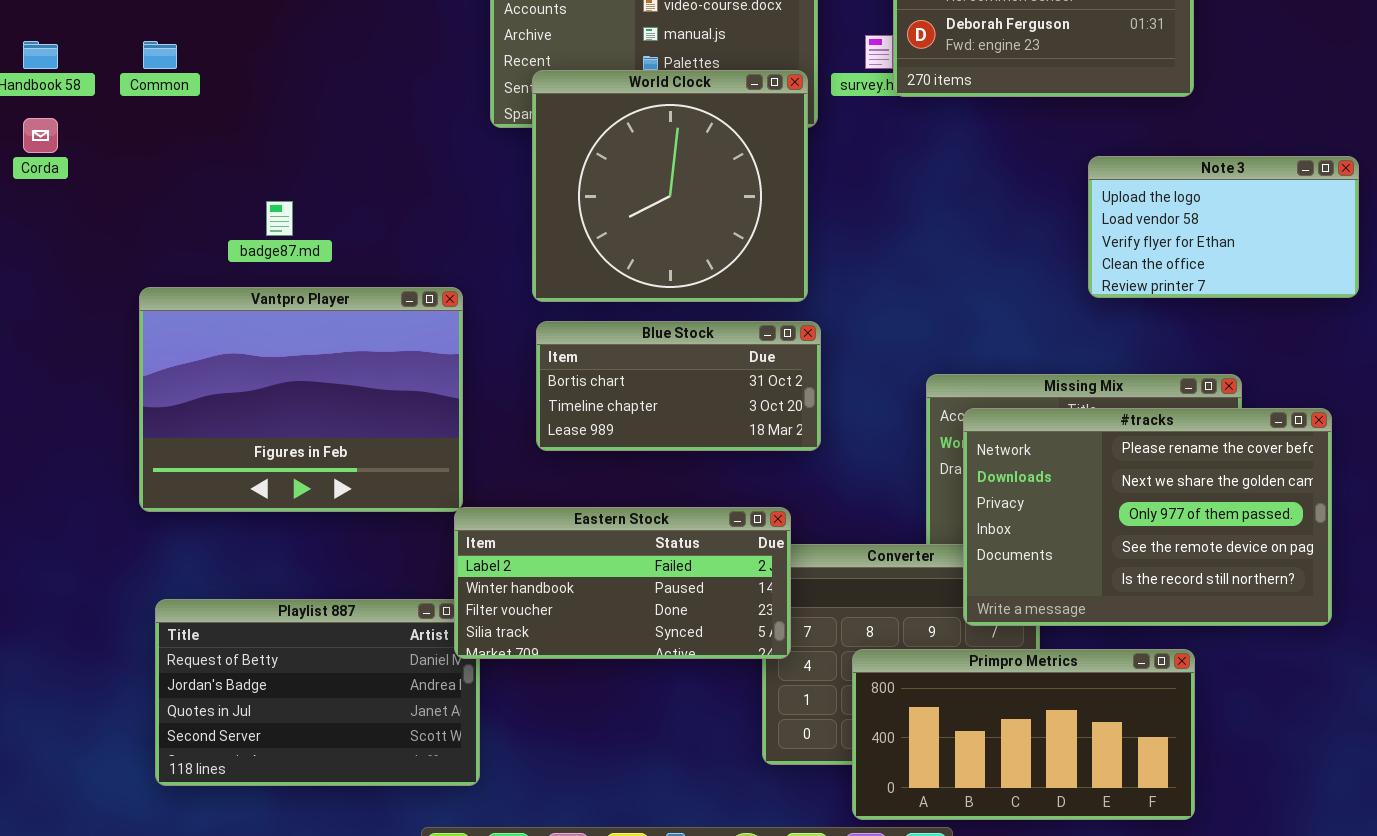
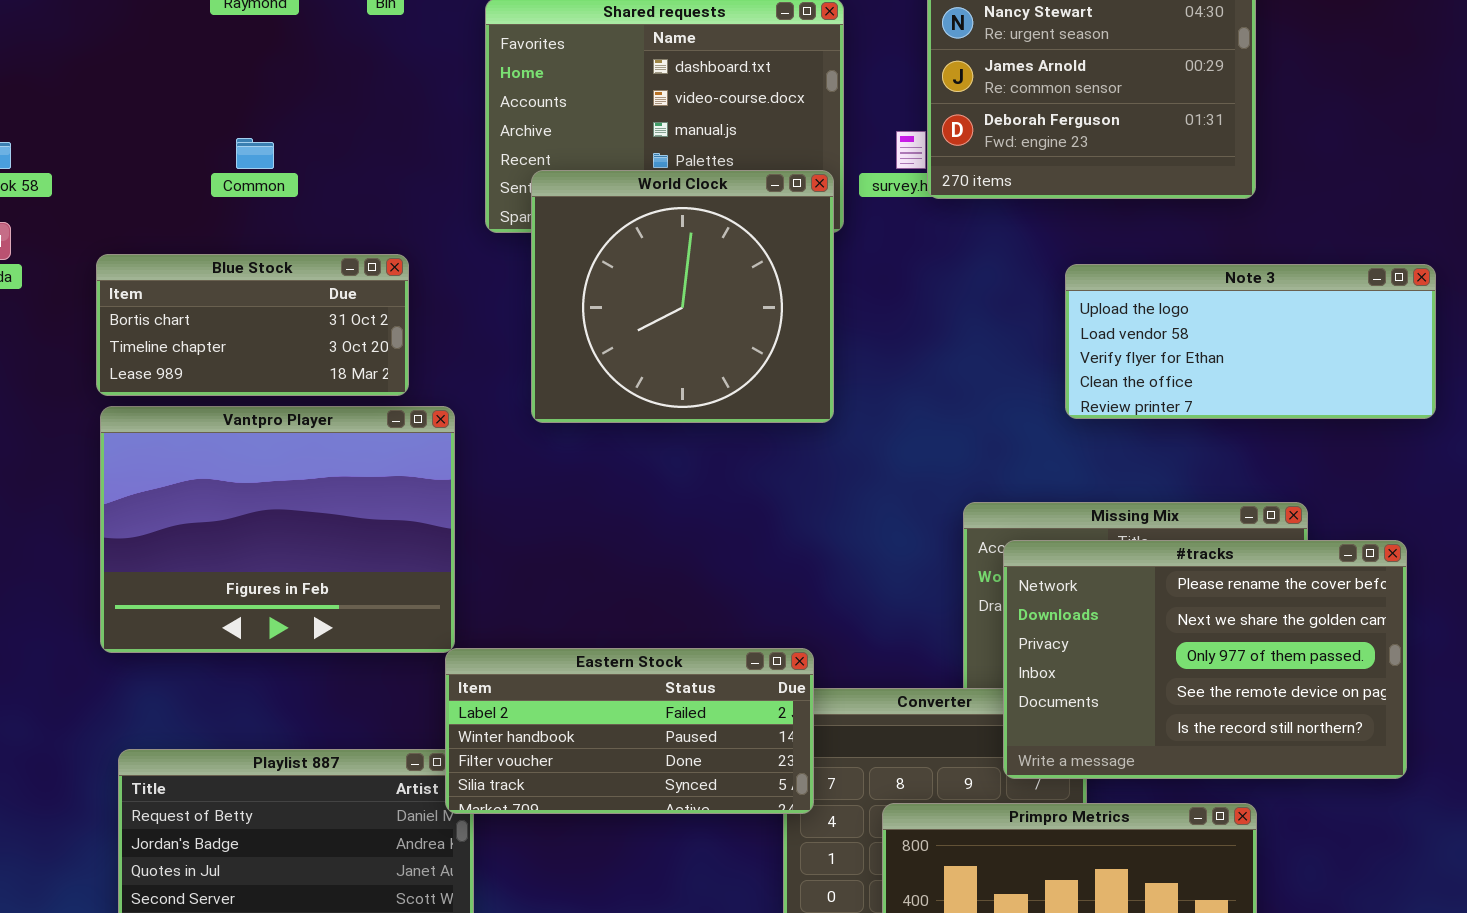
Common: [143,41,177,69] -> [236,138,274,169], moved
Note 3: [1088,156,1359,298] -> [1065,264,1436,419], resized
Blue Stock: [536,321,821,451] -> [96,254,409,396], moved

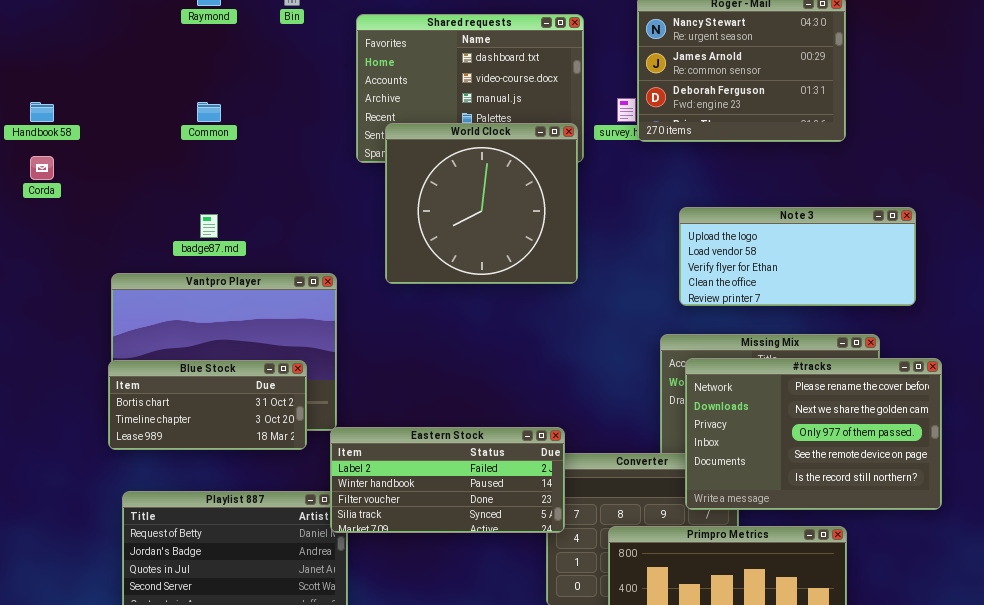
Blue Stock: [96,254,409,396] -> [108,360,307,450], moved
Note 3: [1065,264,1436,419] -> [679,207,916,306], moved

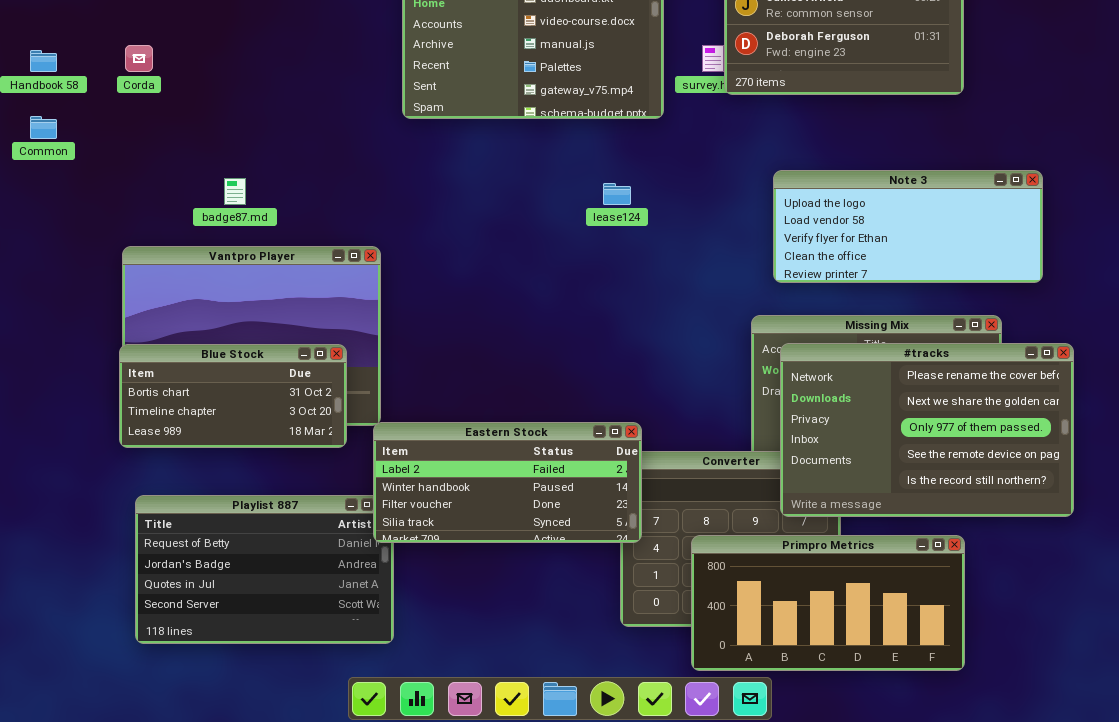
Common: [197,102,221,122] -> [30,116,57,139], moved
World Clock: [385,123,578,284] -> none, closed
Corda: [30,156,54,180] -> [125,45,153,72], moved

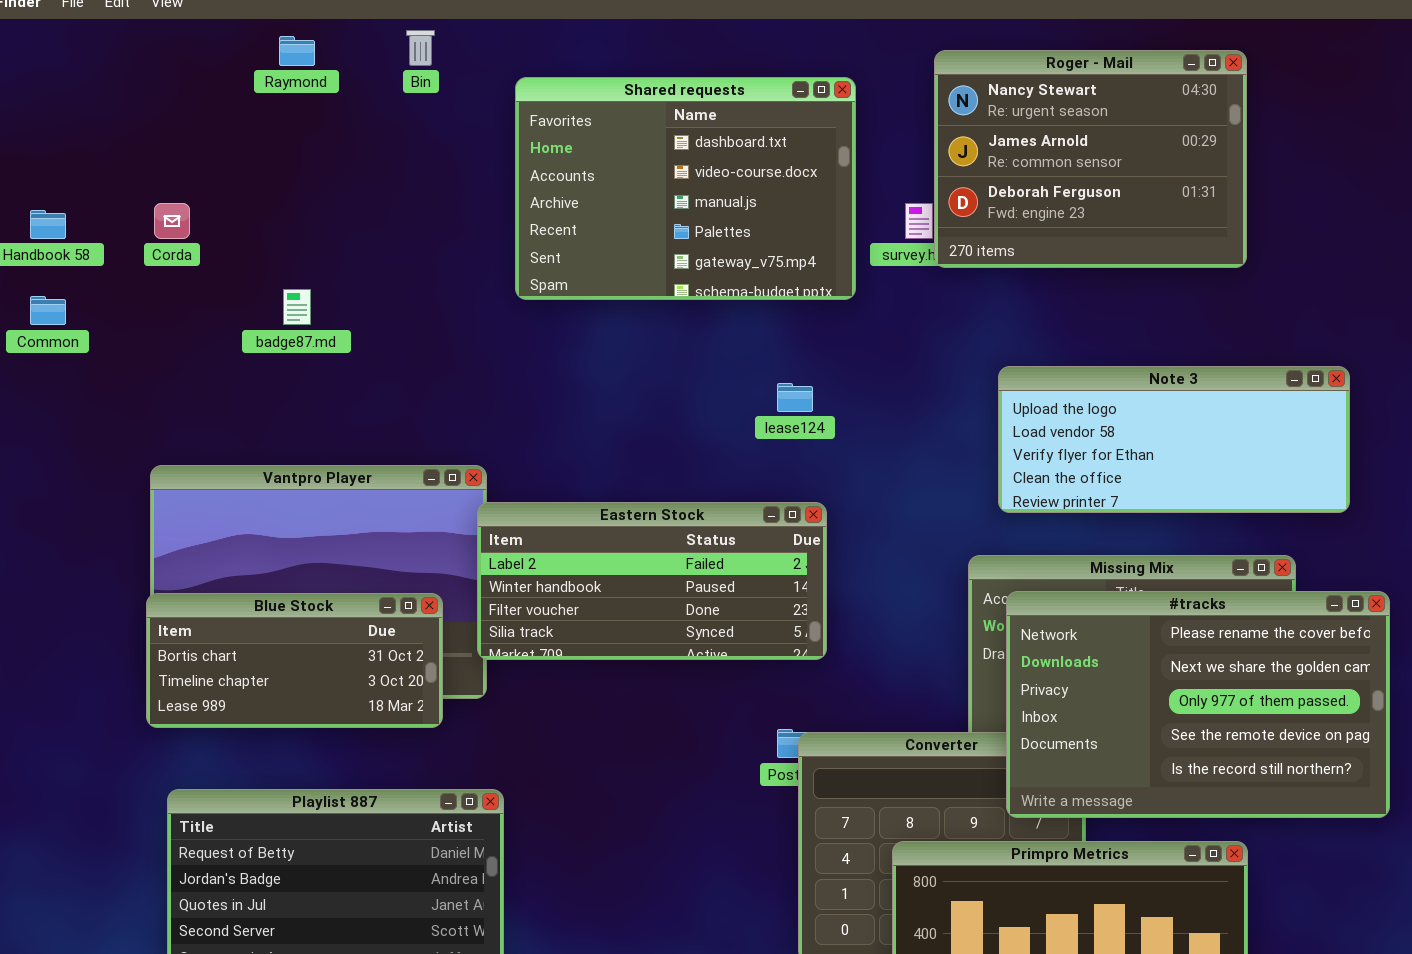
badge87.md: [224,178,246,205] -> [283,289,311,325], moved
Eastern Stock: [373,422,642,543] -> [477,502,827,660], moved

